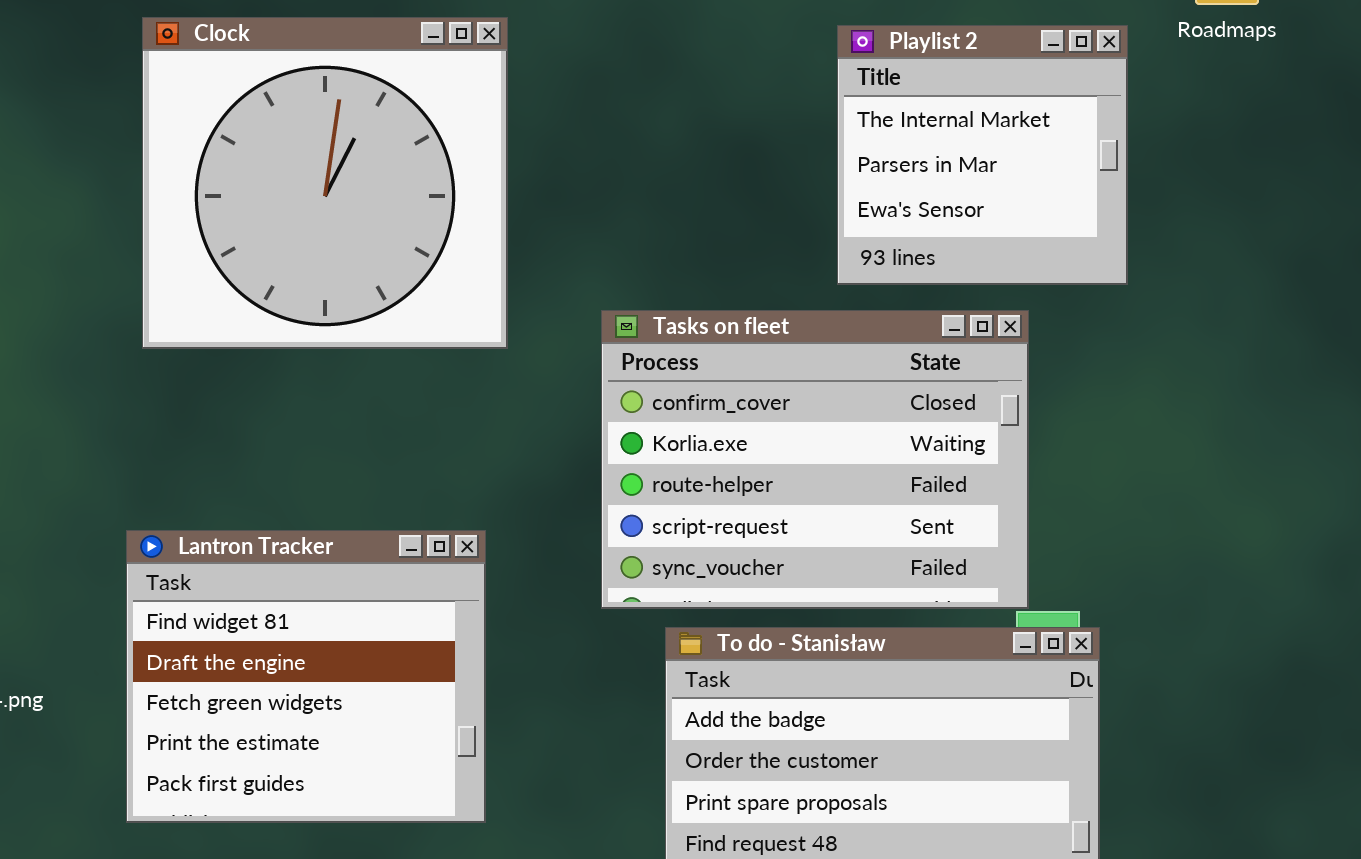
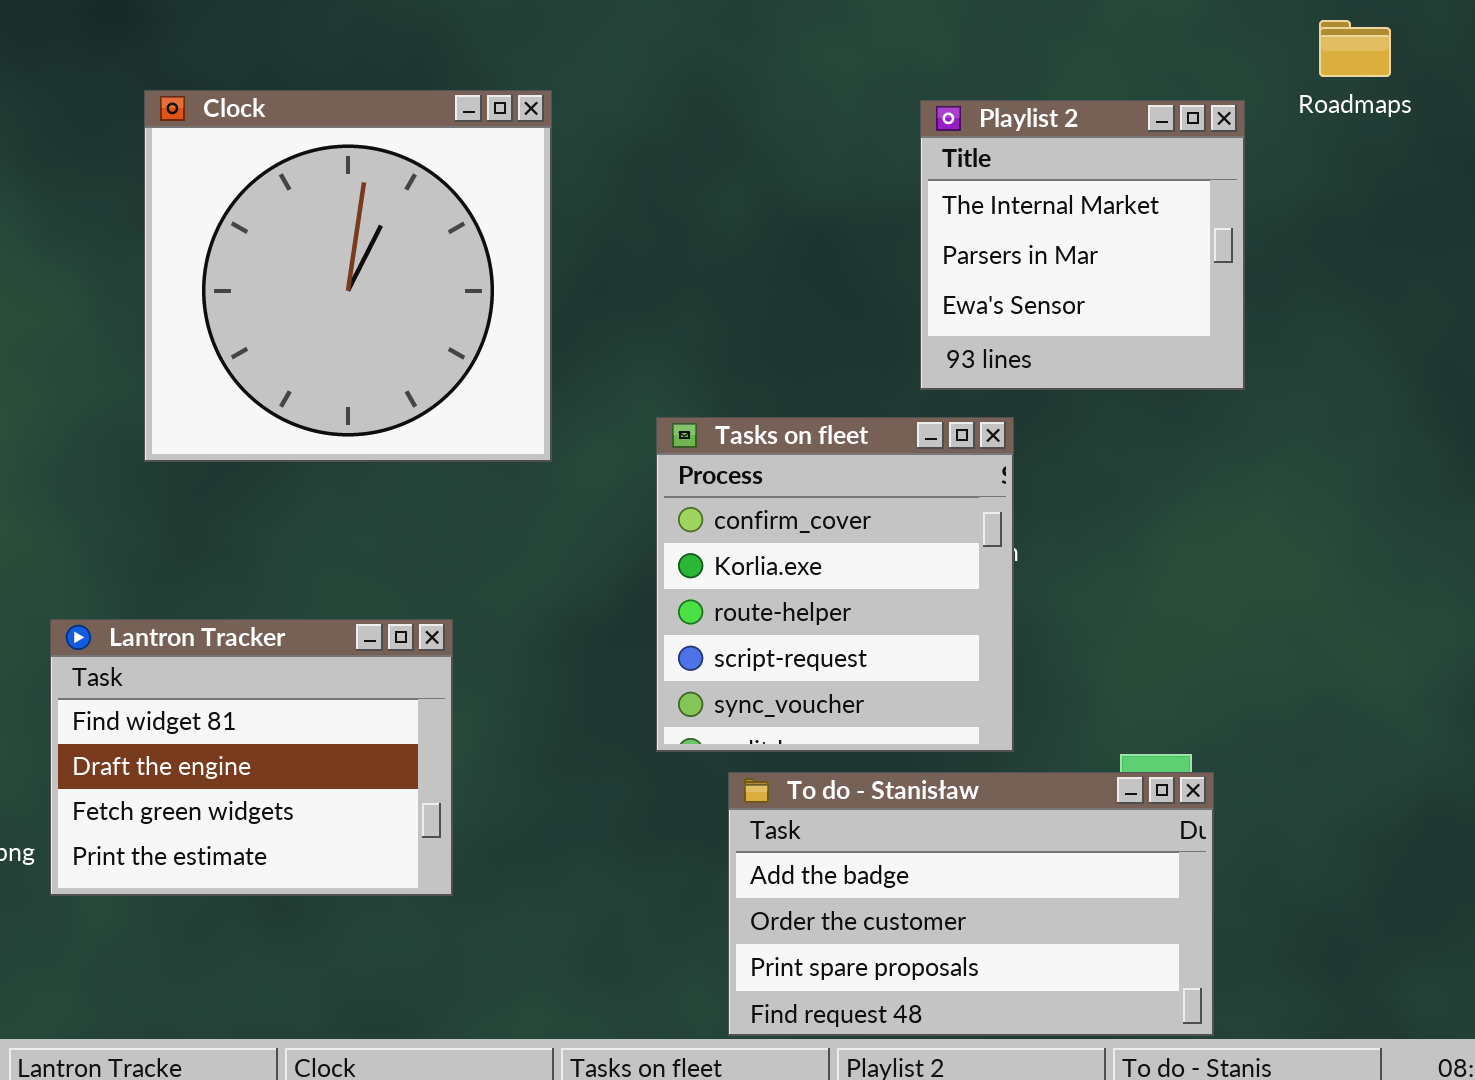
Tasks on fleet: [601,310,1029,609] -> [656,417,1014,752], resized
Lantron Tracker: [126,530,486,823] -> [50,619,453,896], moved, resized

